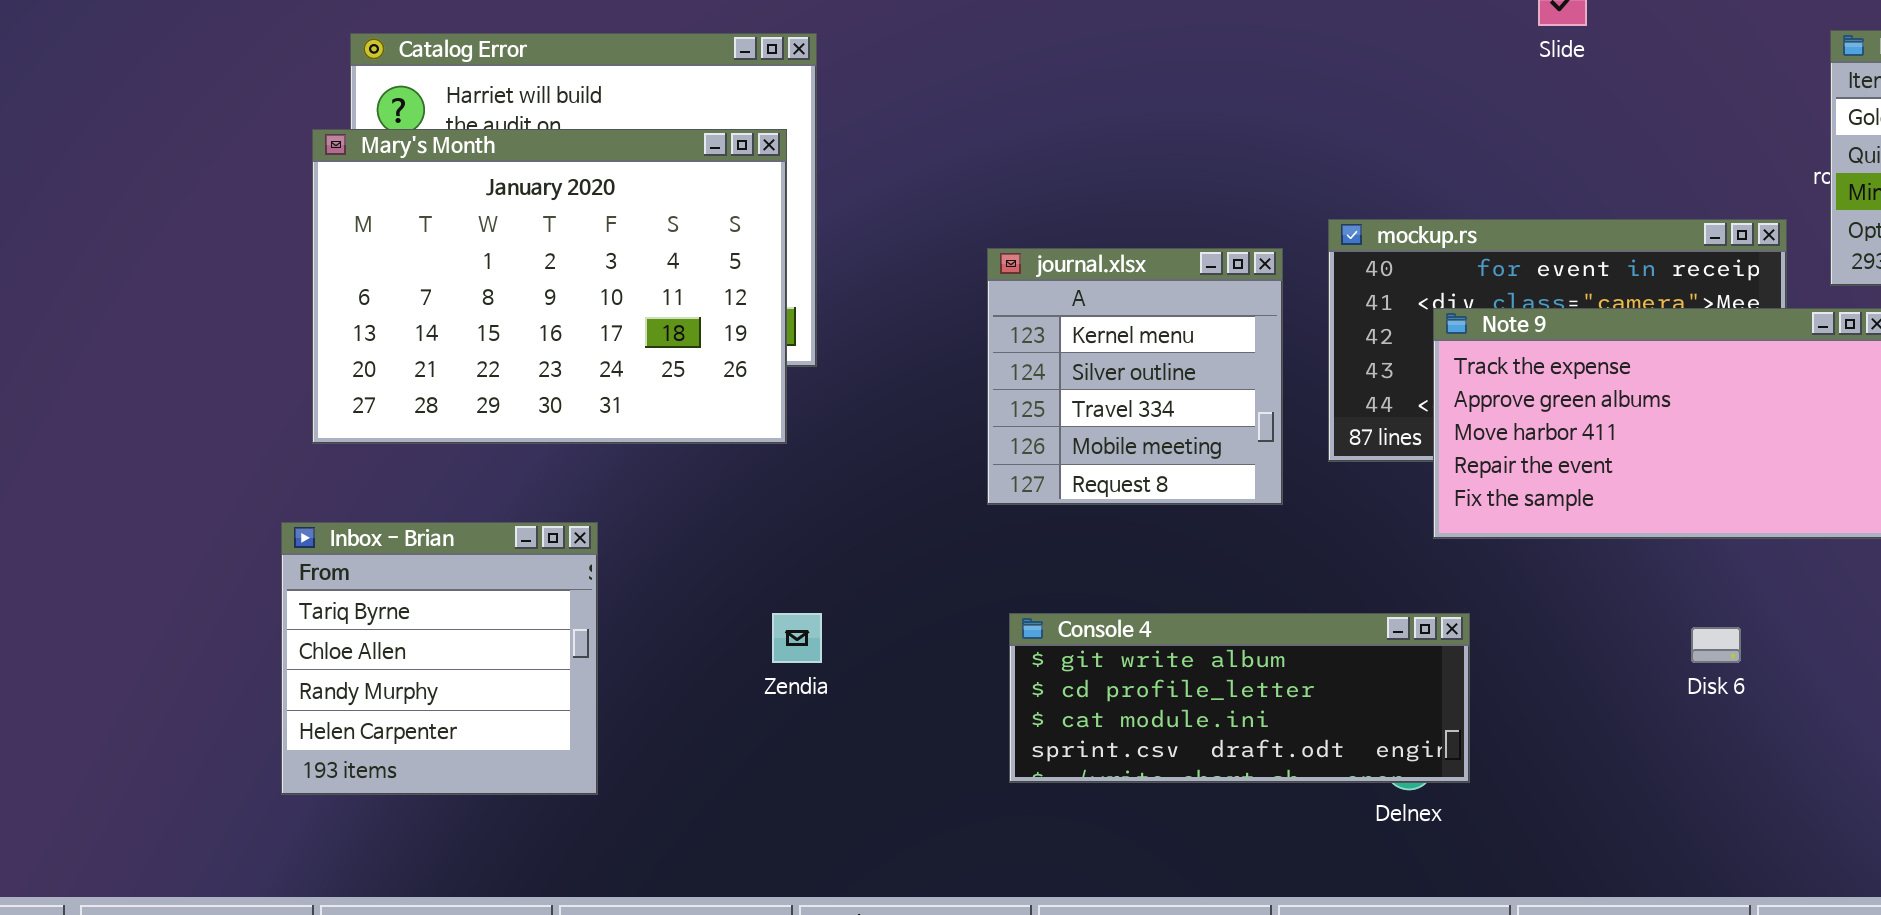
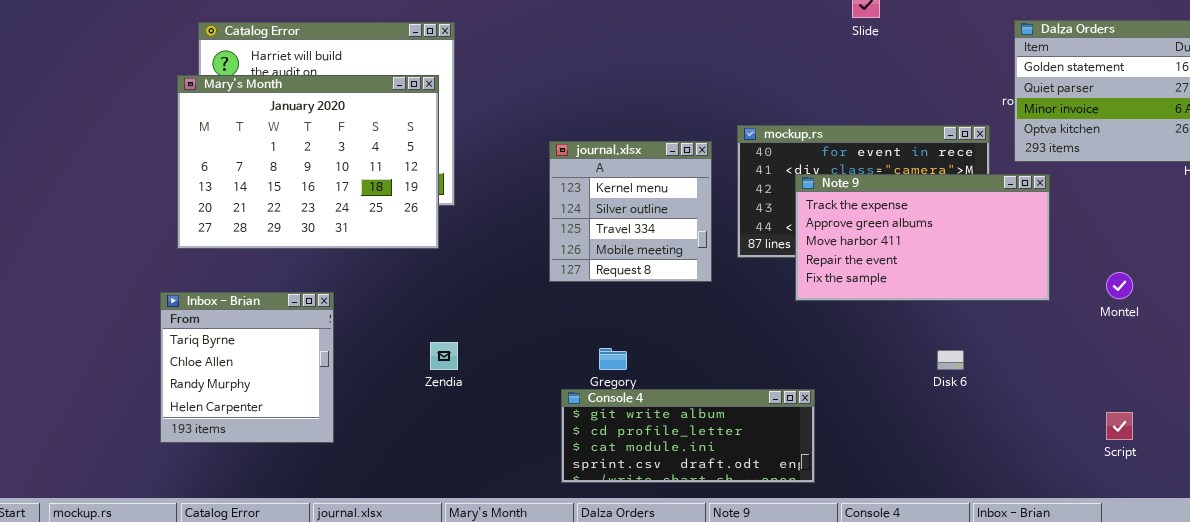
Console 4: [1009,613,1470,783] -> [561,389,815,483], moved

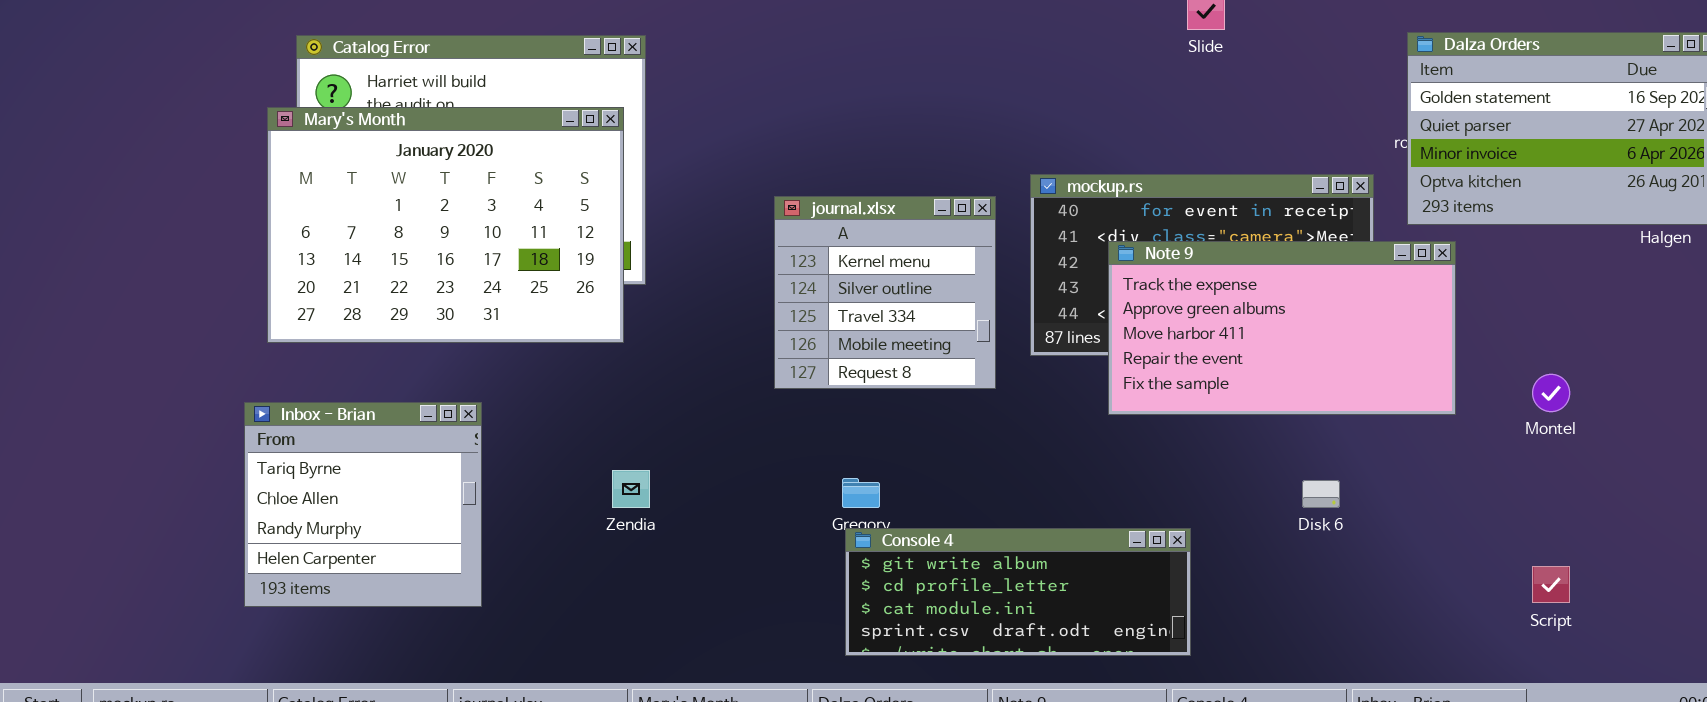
Console 4: [561,389,815,483] -> [845,528,1191,656], moved

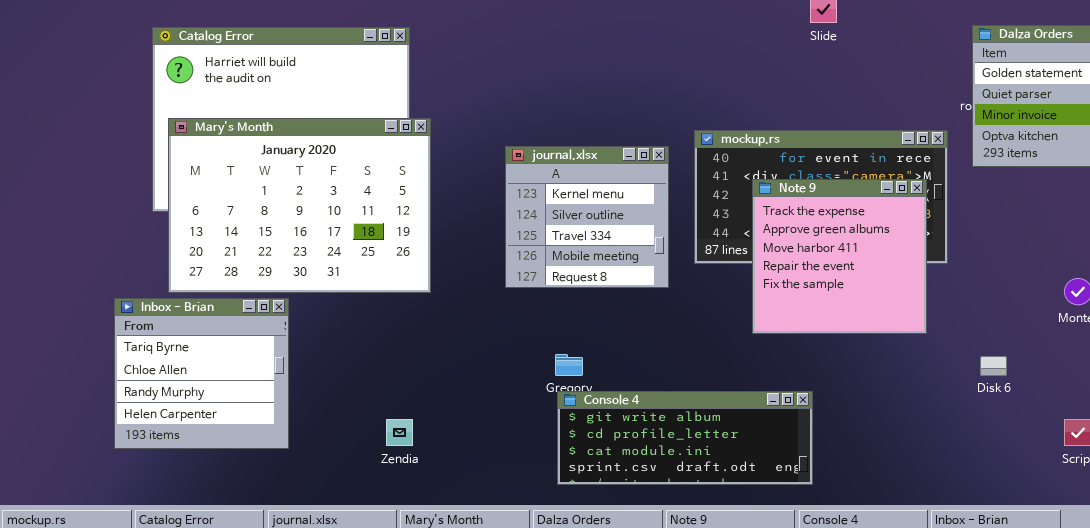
Mary's Month: [267,107,624,343] -> [168,118,431,293], moved
Note 9: [1108,241,1456,415] -> [752,179,927,334], resized
Zendia: [612,470,650,508] -> [386,419,413,446], moved
Disk 6: [1302,480,1340,508] -> [980,356,1007,376], moved

